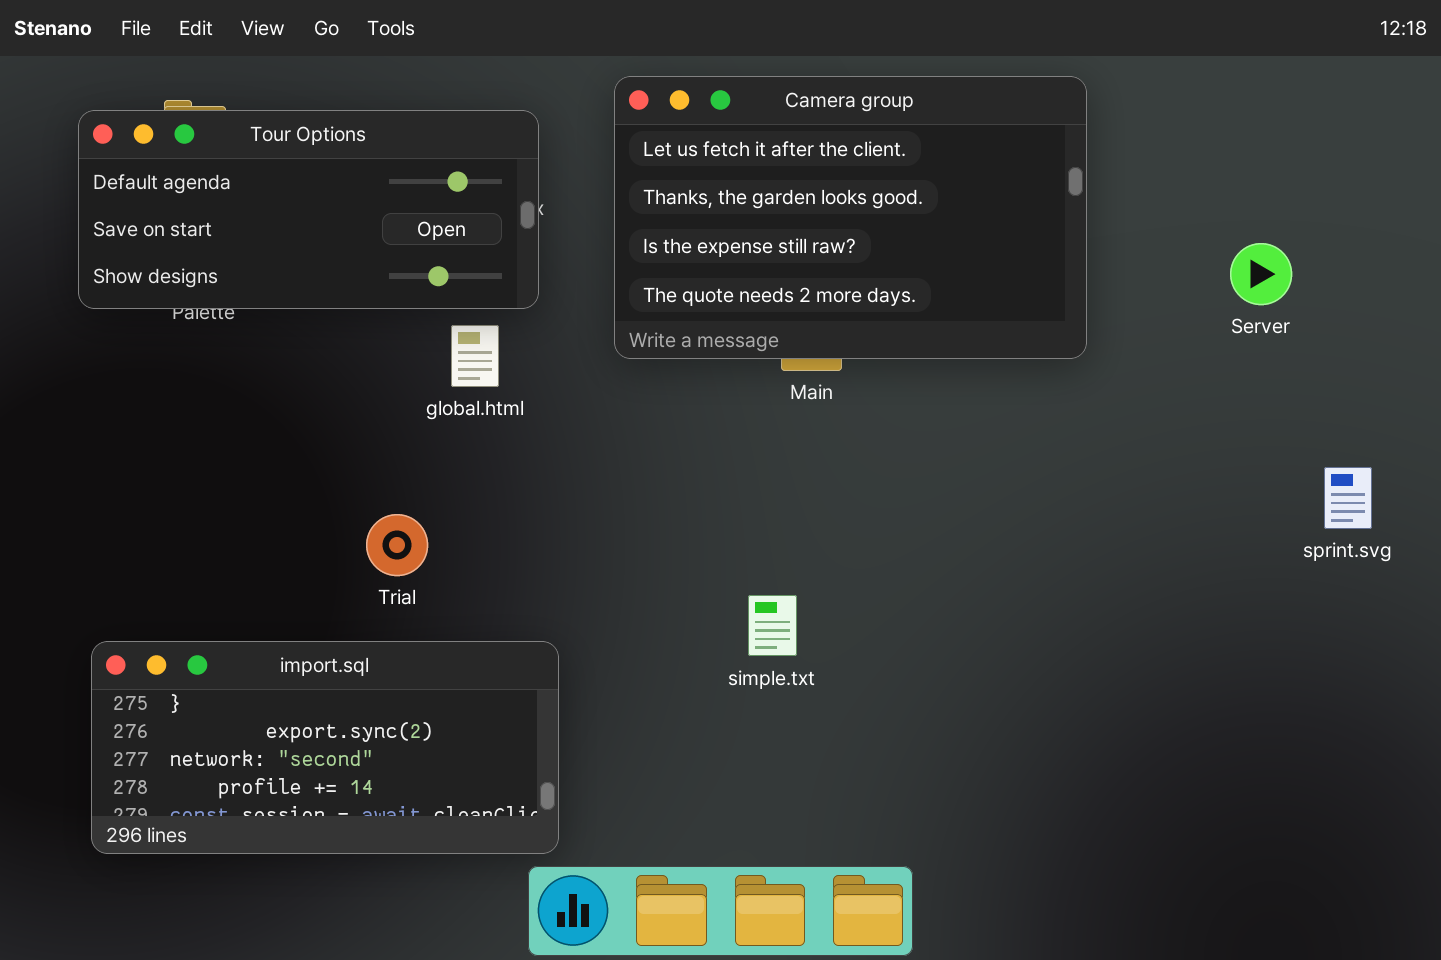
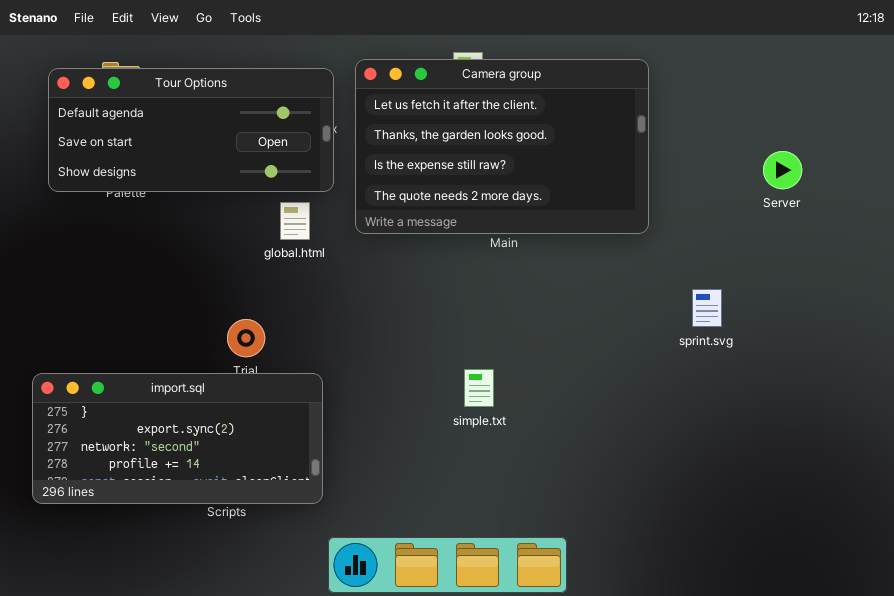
Camera group: [614,76,1087,359] -> [355,59,649,234], moved
sprint.svg: [1324,467,1372,529] -> [692,289,722,327], moved
import.sql: [91,641,559,854] -> [32,373,323,504], moved

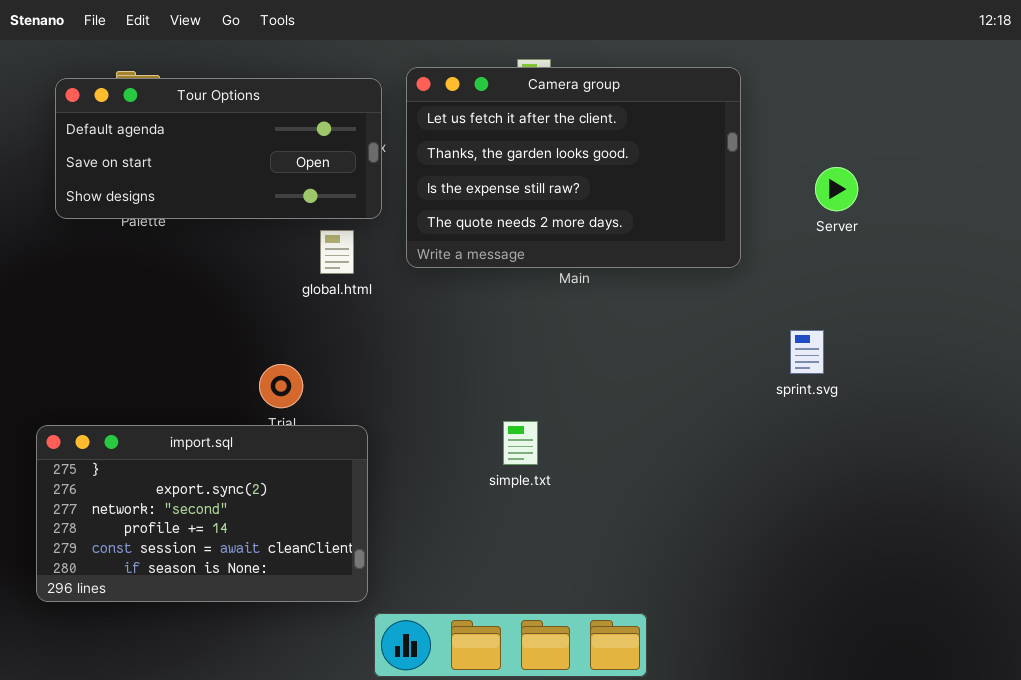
Server: [763,151,802,189] -> [815,167,858,211], moved
simple.txt: [464,369,494,407] -> [503,421,538,465], moved
import.sql: [32,373,323,504] -> [36,425,368,602], resized

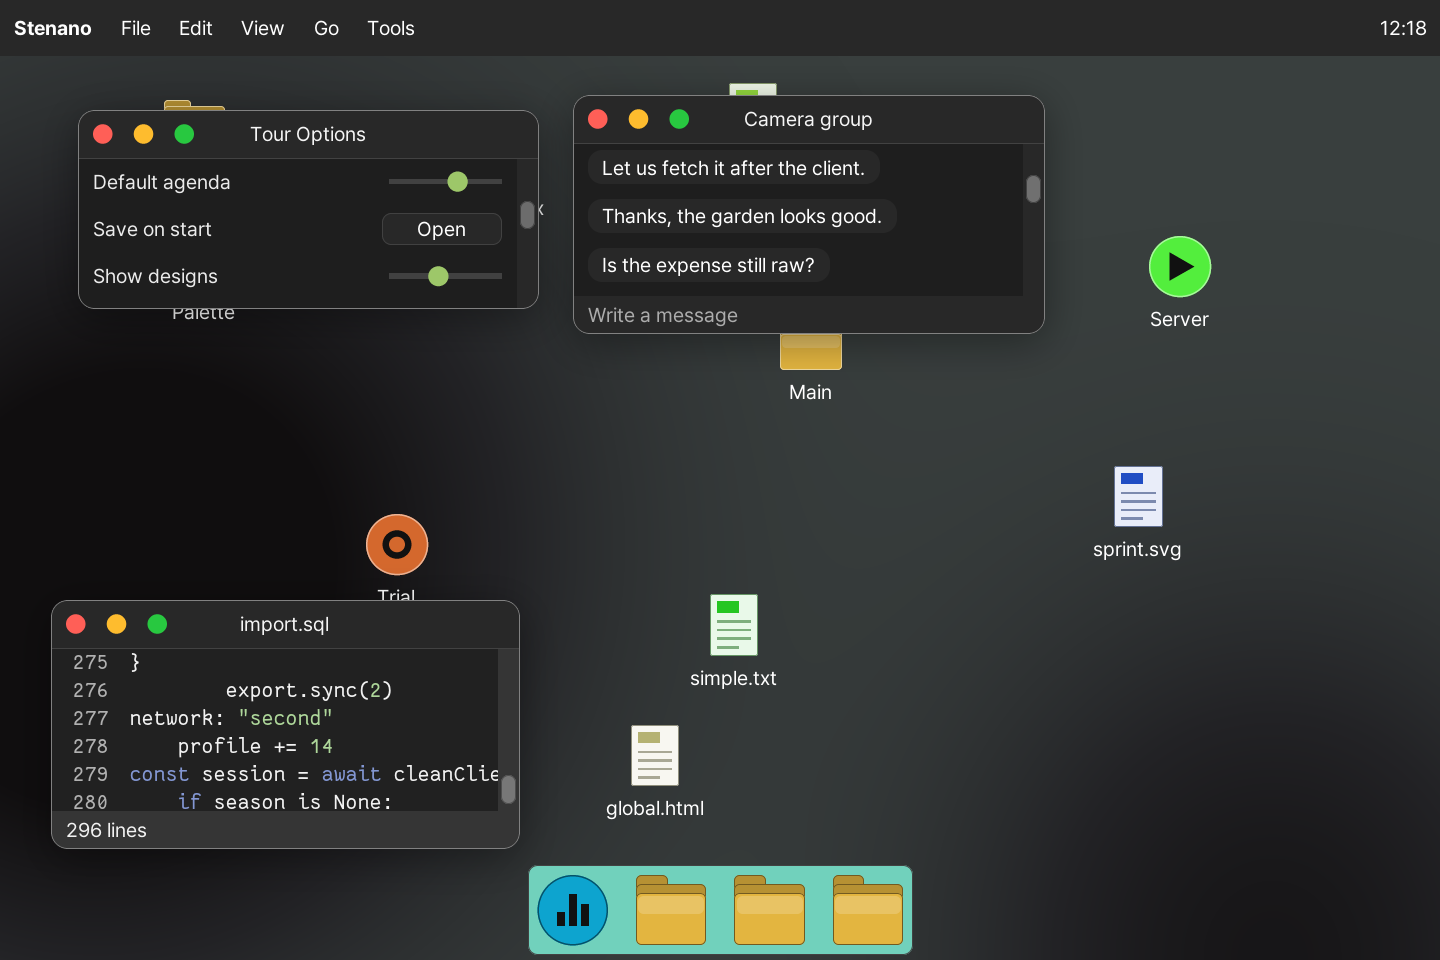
Camera group: [406,67,741,268] -> [573,95,1045,334], resized
global.html: [320,230,354,274] -> [631,725,679,786], moved

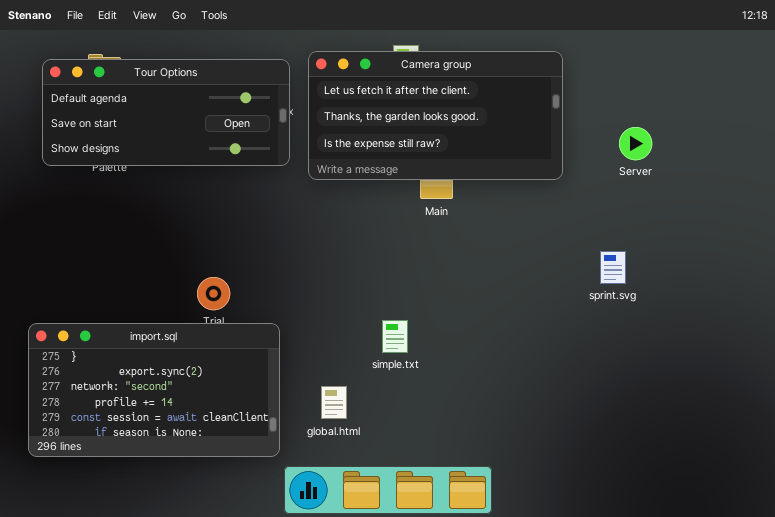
global.html: [631,725,679,786] -> [321,386,347,419], moved

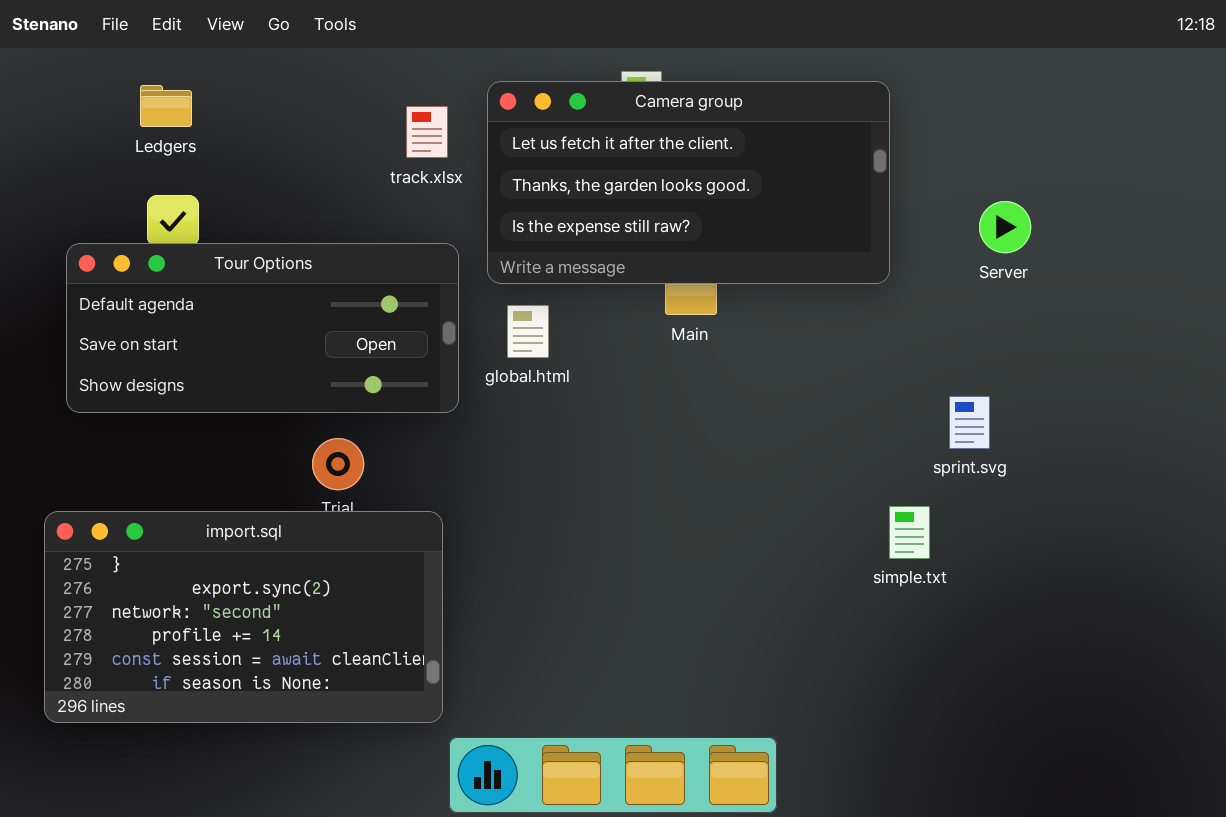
Tour Options: [42,59,290,166] -> [66,243,459,413], moved
simple.txt: [382,320,408,353] -> [889,506,930,559], moved
global.html: [321,386,347,419] -> [507,305,549,358], moved

